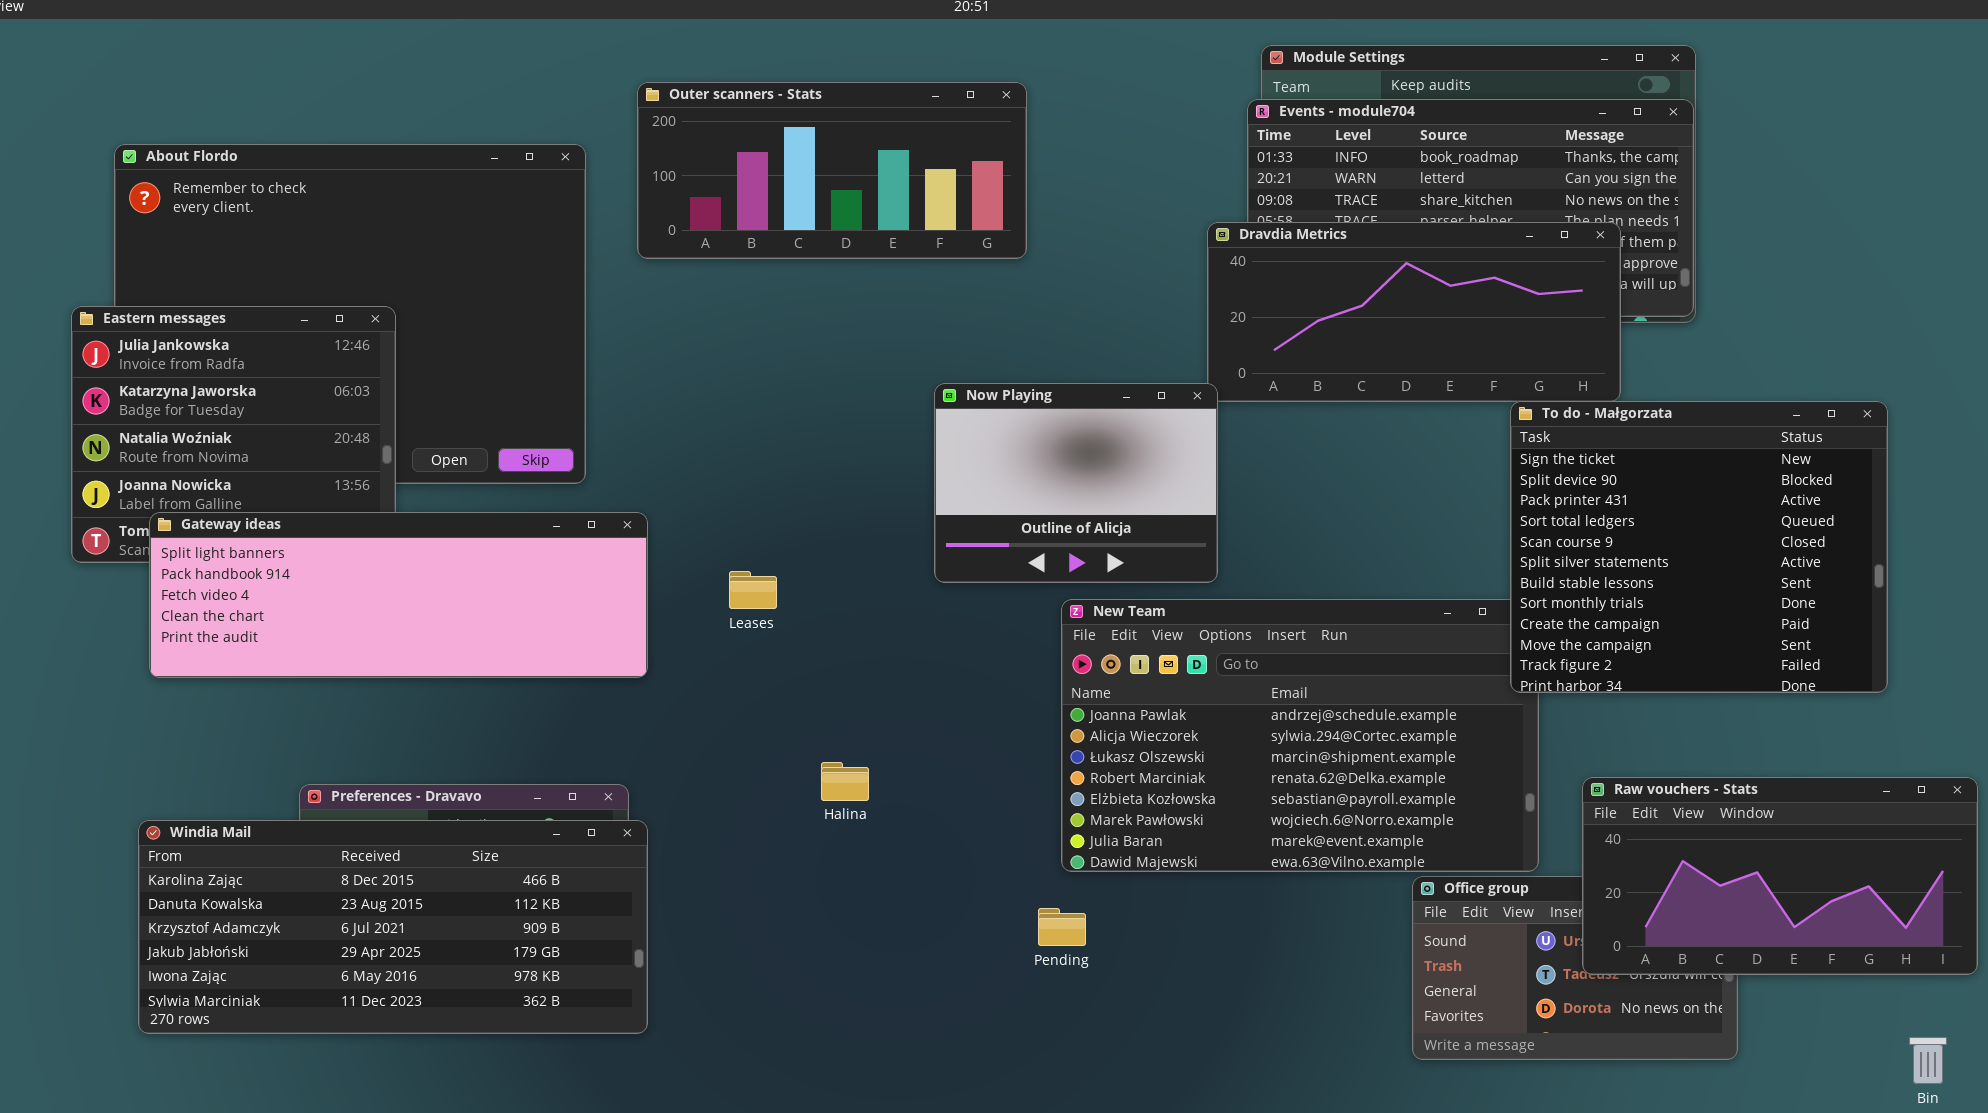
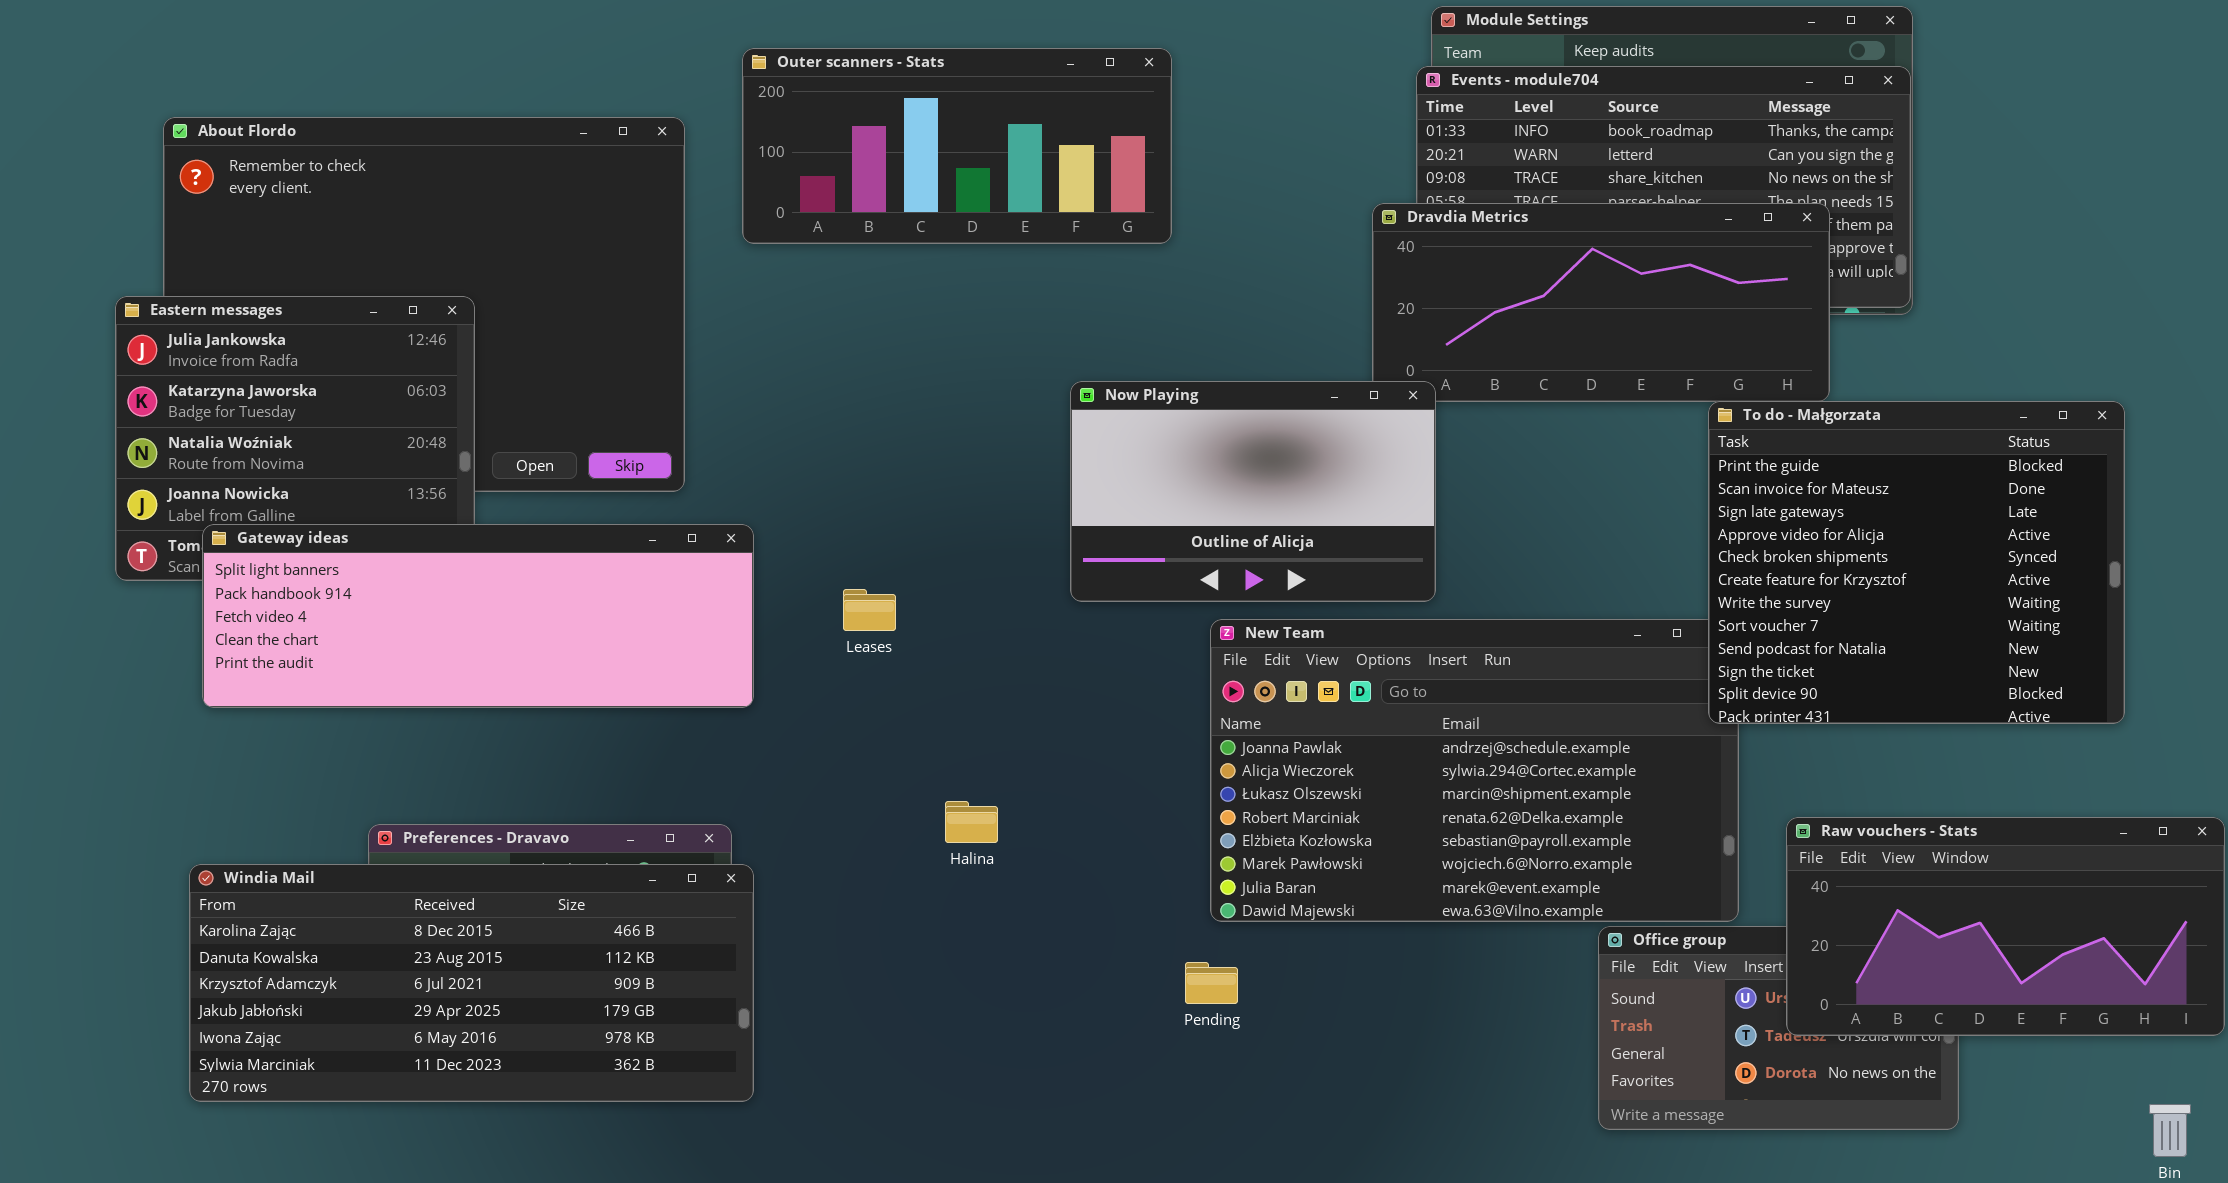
Now Playing: [934,383,1218,583] -> [1070,381,1436,602], resized
To do - Małgorzata: [1510,401,1888,693] -> [1708,401,2125,724], scrolled up 9 rows

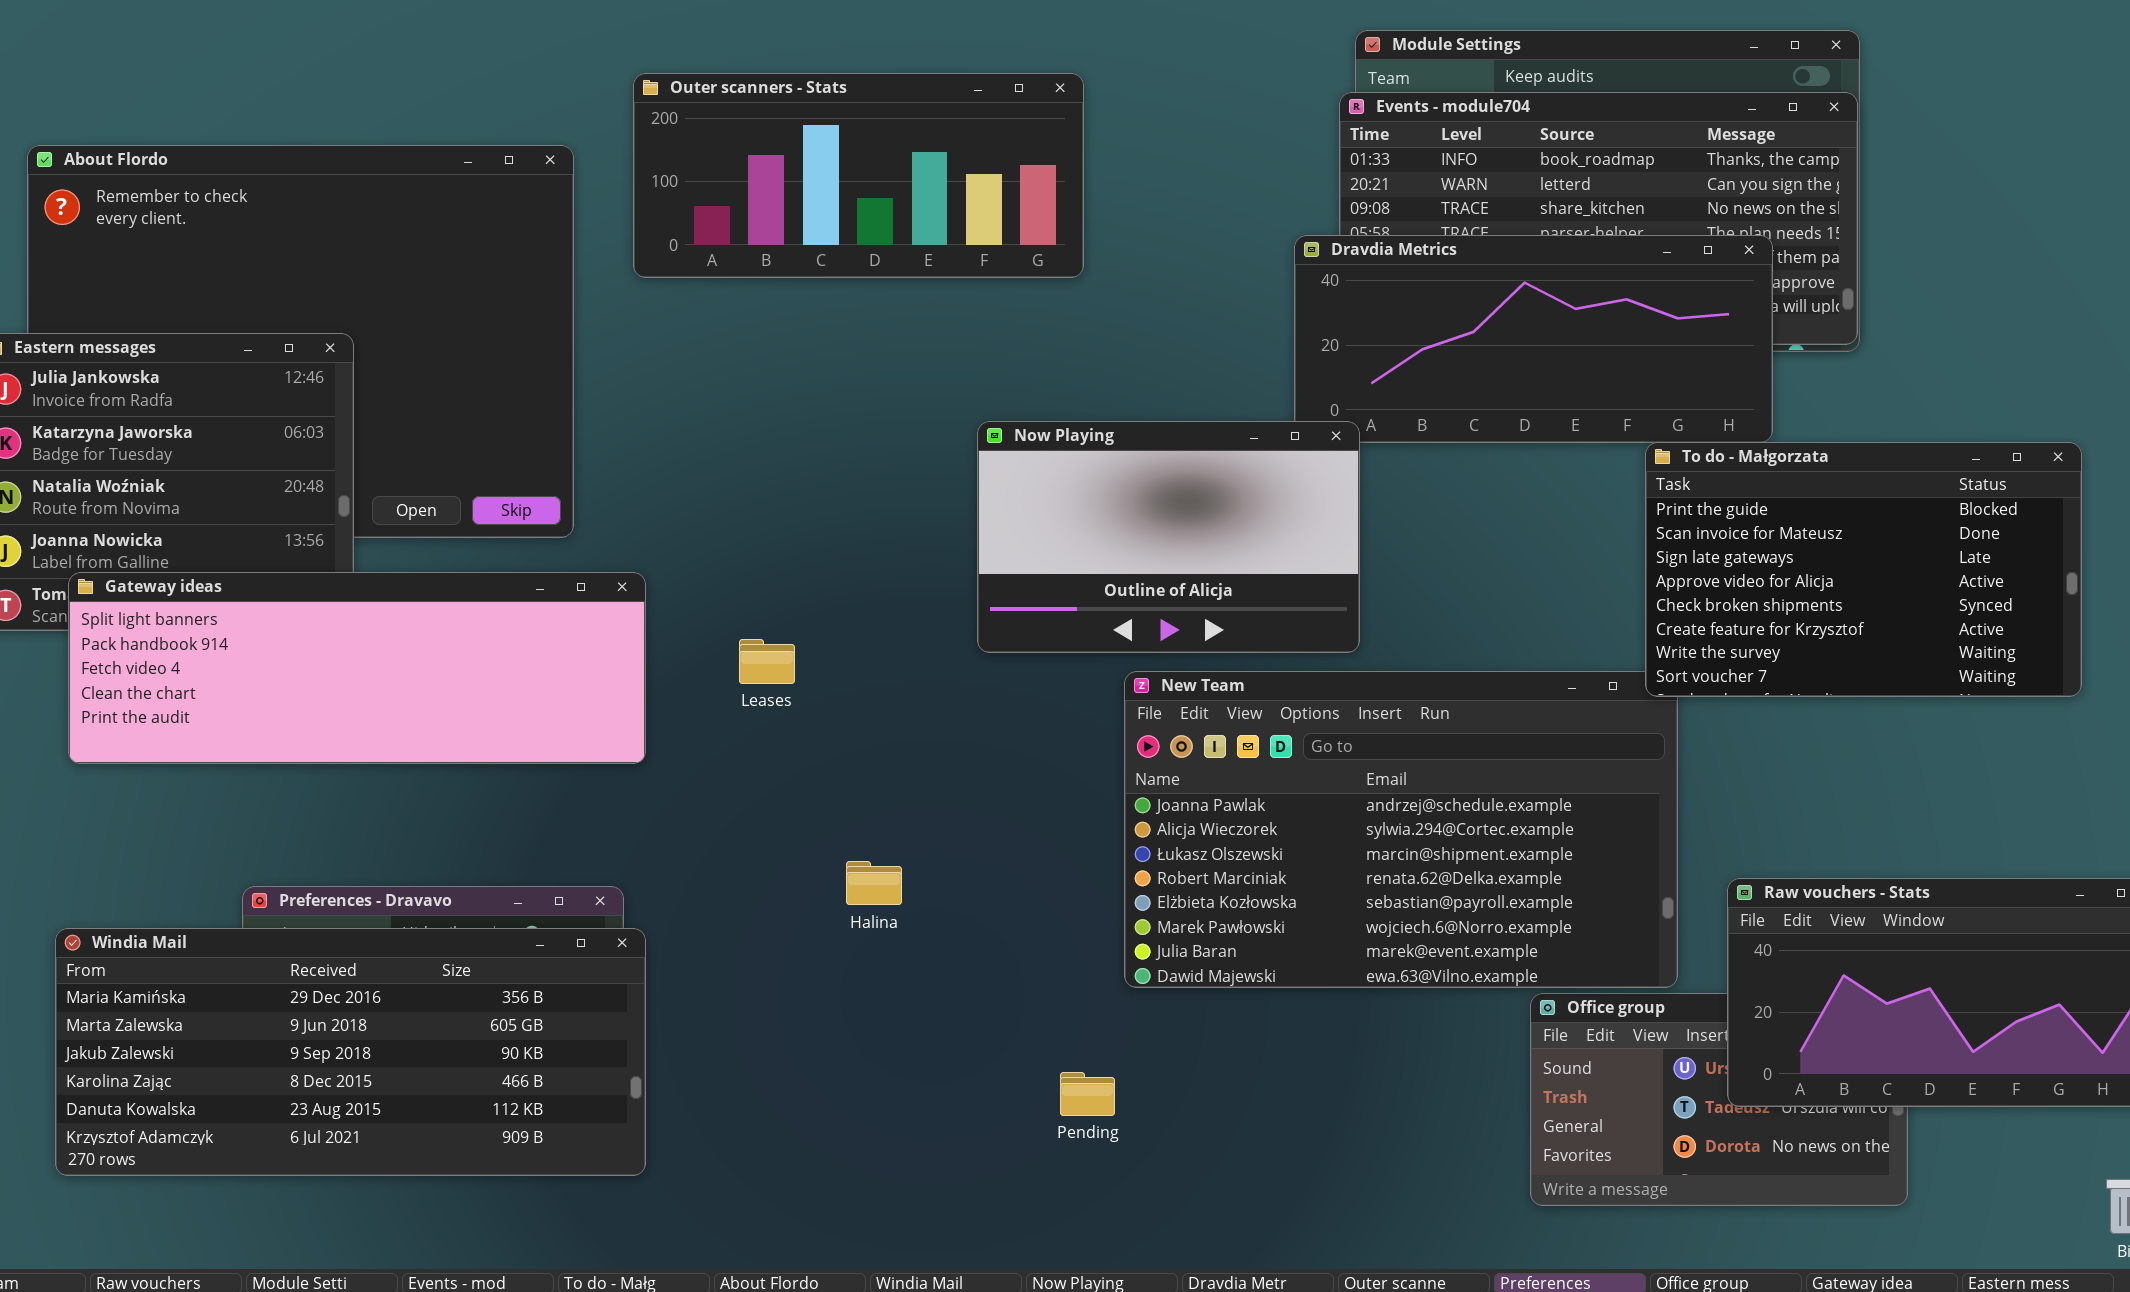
To do - Małgorzata: [1708,401,2125,724] -> [1645,442,2082,697], resized
Windia Mail: [189,864,754,1102] -> [55,928,646,1176], scrolled up 3 rows
Pending: [1185,962,1238,1004] -> [1060,1072,1115,1116], moved

